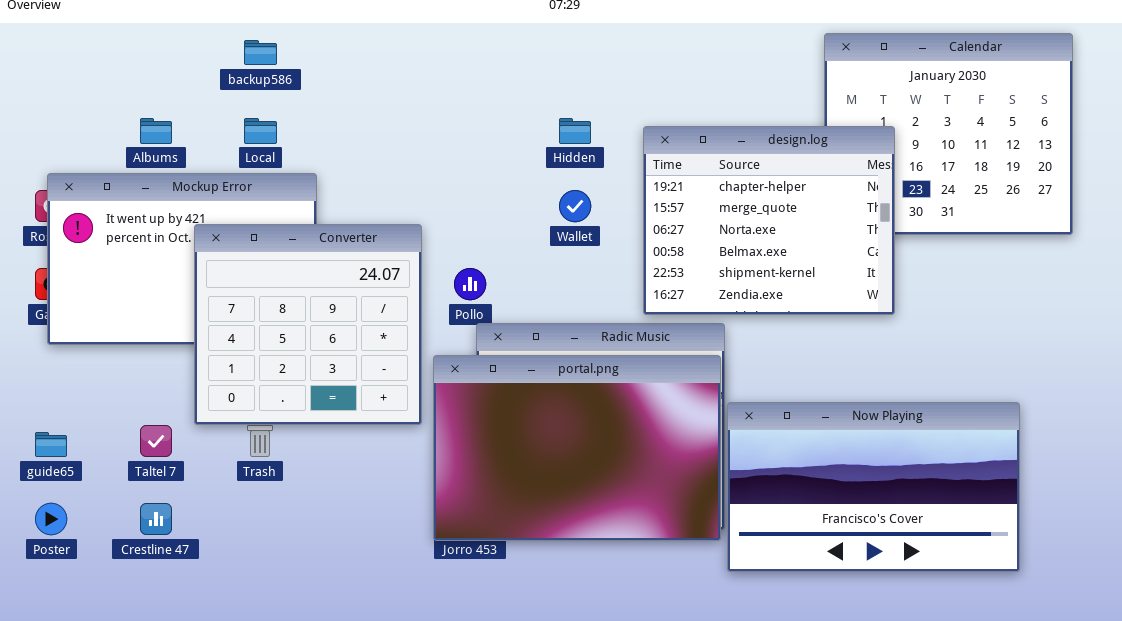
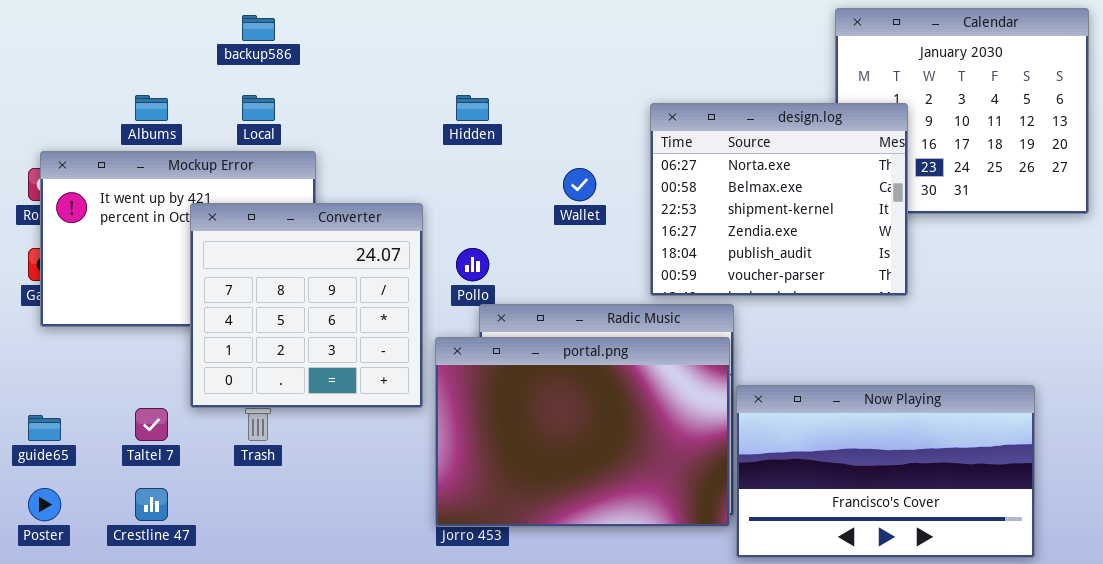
Hidden: [559,118,591,144] -> [456,95,489,121], moved
design.log: [643,126,895,315] -> [650,103,908,296], scrolled down 2 rows

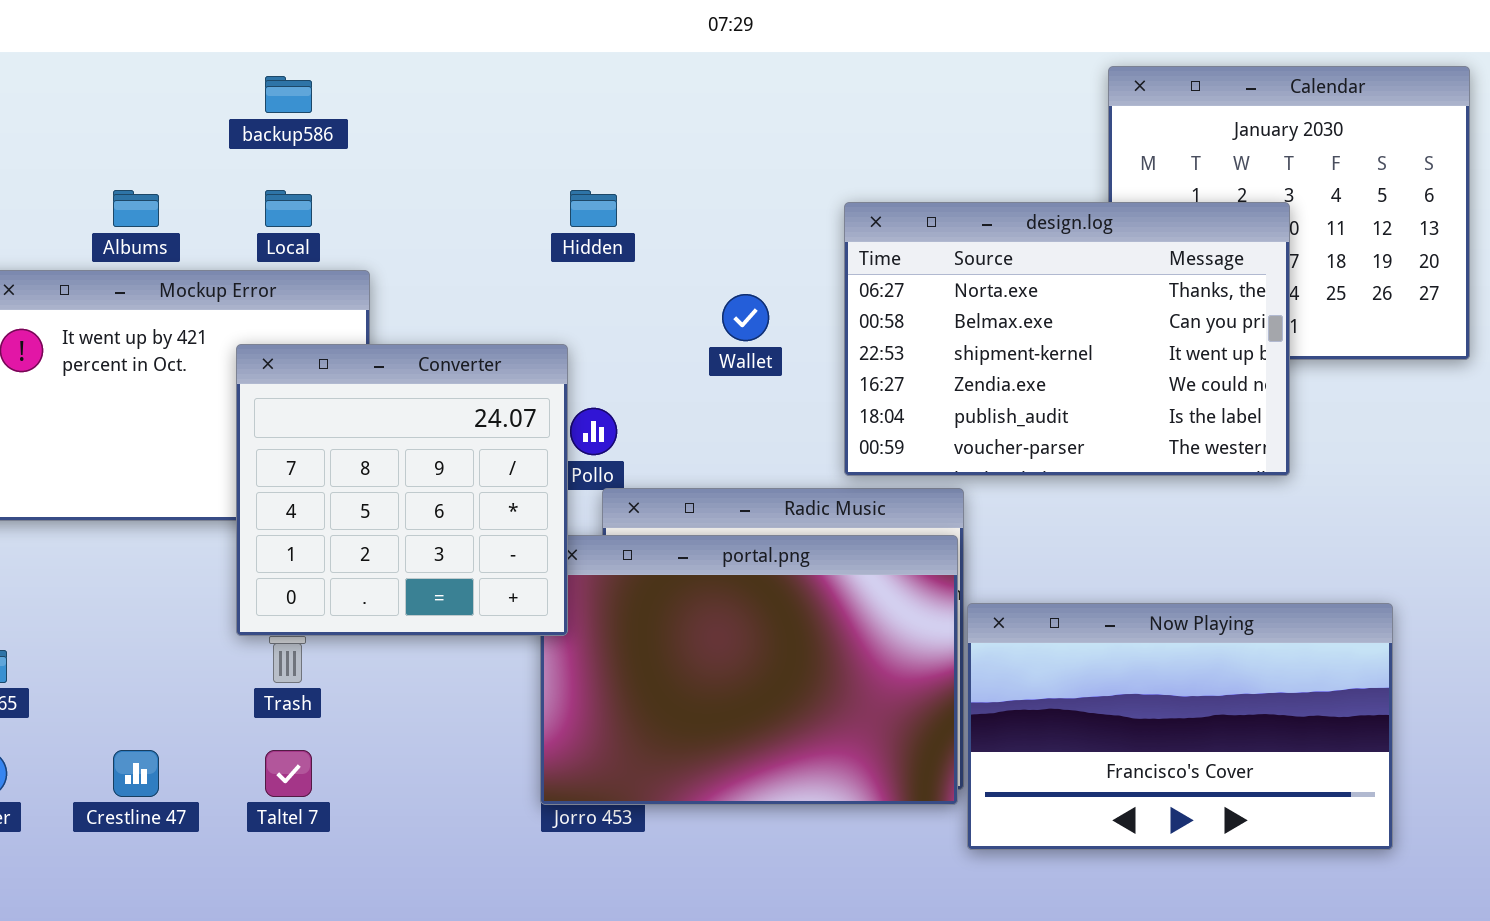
design.log: [650,103,908,296] -> [844,202,1290,476], resized
Converter: [190,203,423,408] -> [236,344,568,636], moved
Taltel 7: [135,408,168,441] -> [265,750,312,797], moved

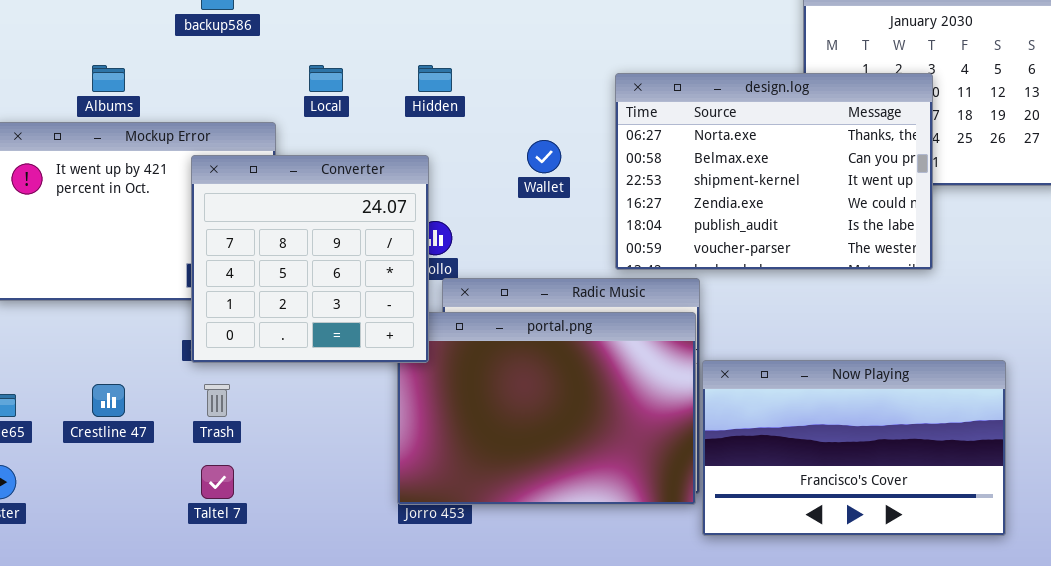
Local: [265,190,312,227] -> [309,65,343,92], moved
Converter: [236,344,568,636] -> [191,155,429,363], moved
Crestline 47: [113,750,159,797] -> [92,384,125,417], moved

